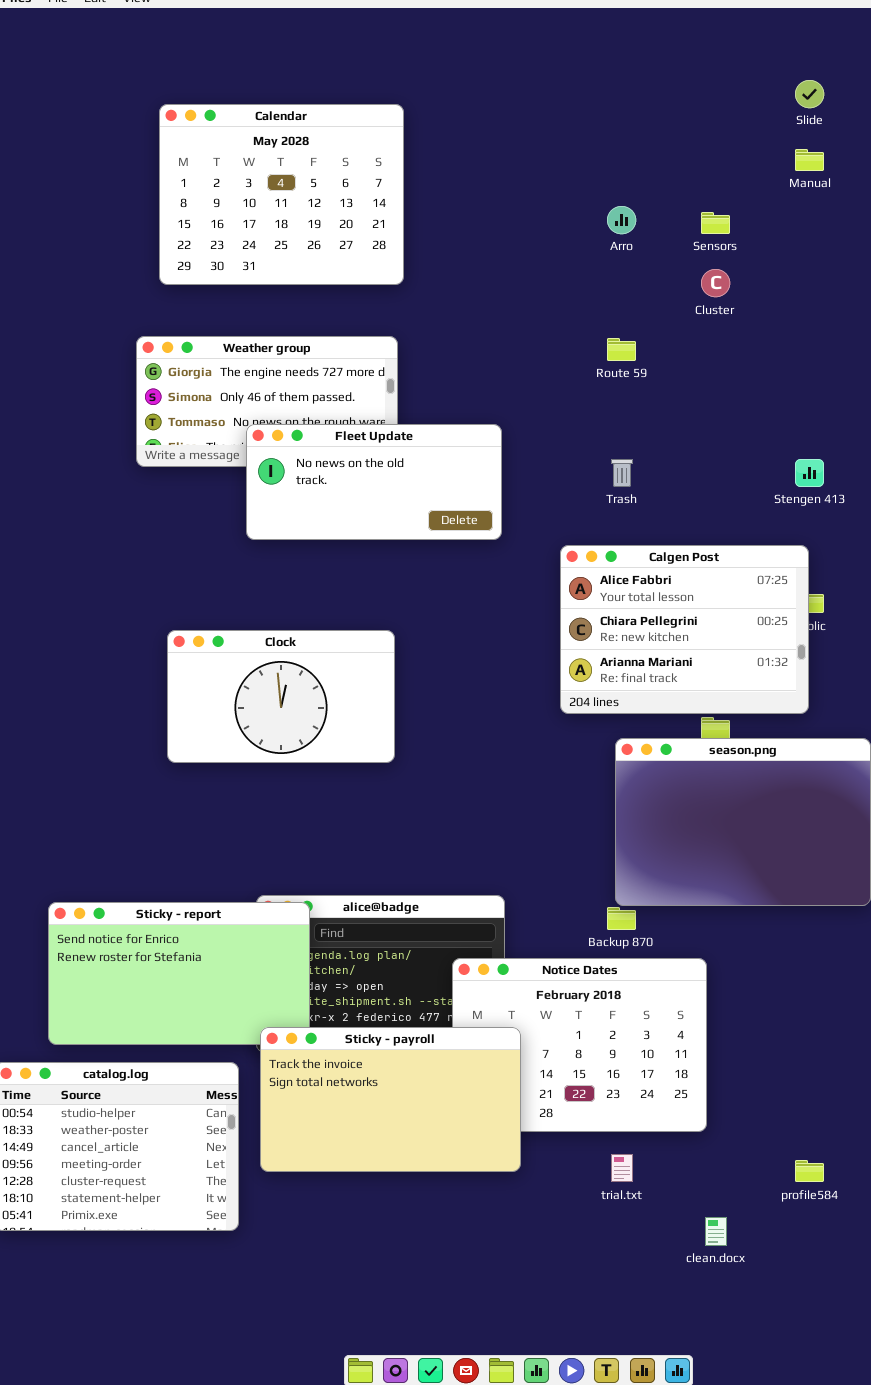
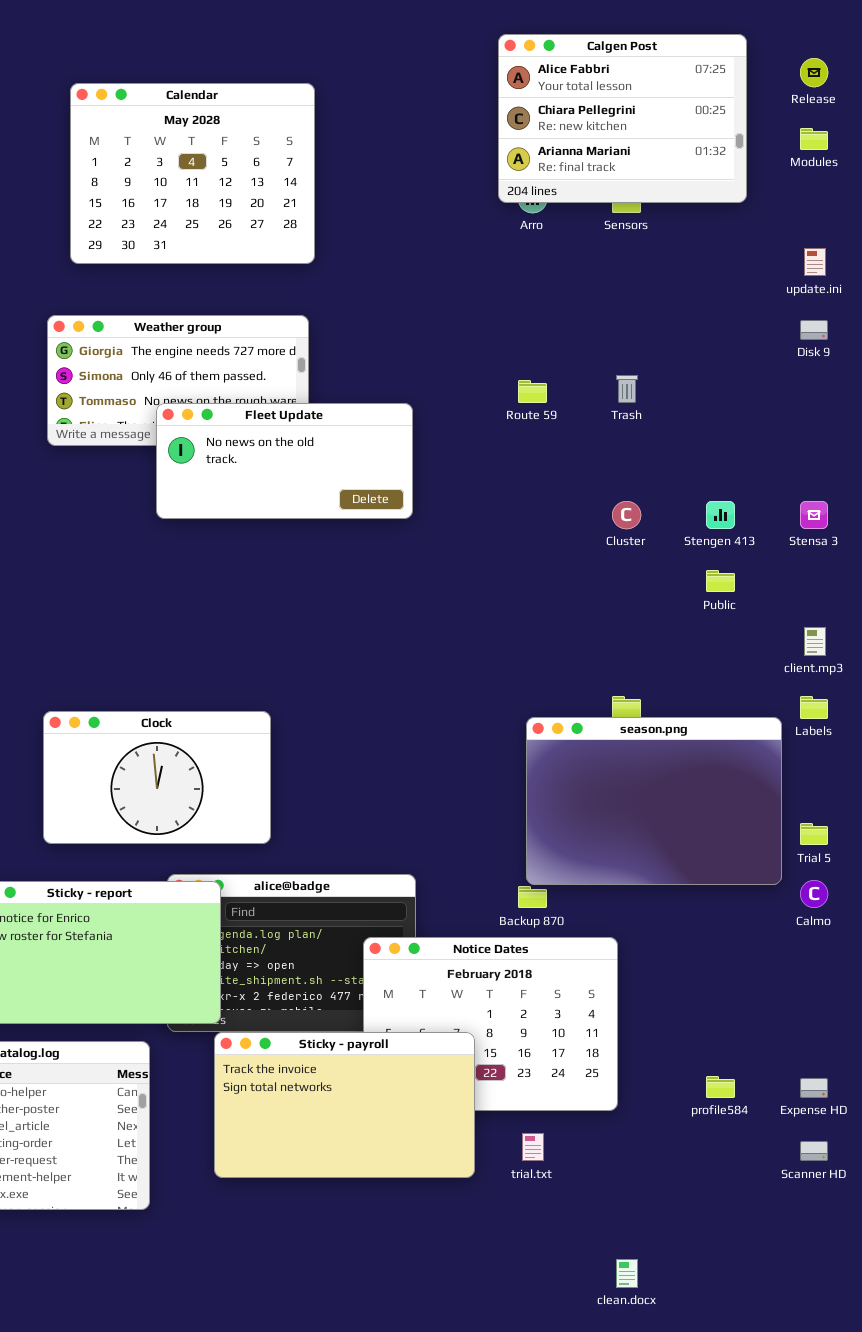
Cluster: [701,269,730,297] -> [612,501,641,529], moved
Route 59: [607,338,636,361] -> [518,380,547,403], moved
Trash: [611,459,633,487] -> [616,375,638,403], moved
Stengen 413: [795,459,824,487] -> [706,501,735,529], moved
Calgen Post: [560,545,809,714] -> [498,34,747,203], moved
Clock: [167,630,395,763] -> [43,711,271,844], moved
Sticky - payroll: [260,1027,521,1172] -> [214,1032,475,1178], moved
profile584: [795,1160,824,1182] -> [706,1076,735,1098], moved
clean.docx: [705,1217,727,1246] -> [616,1259,638,1288], moved

